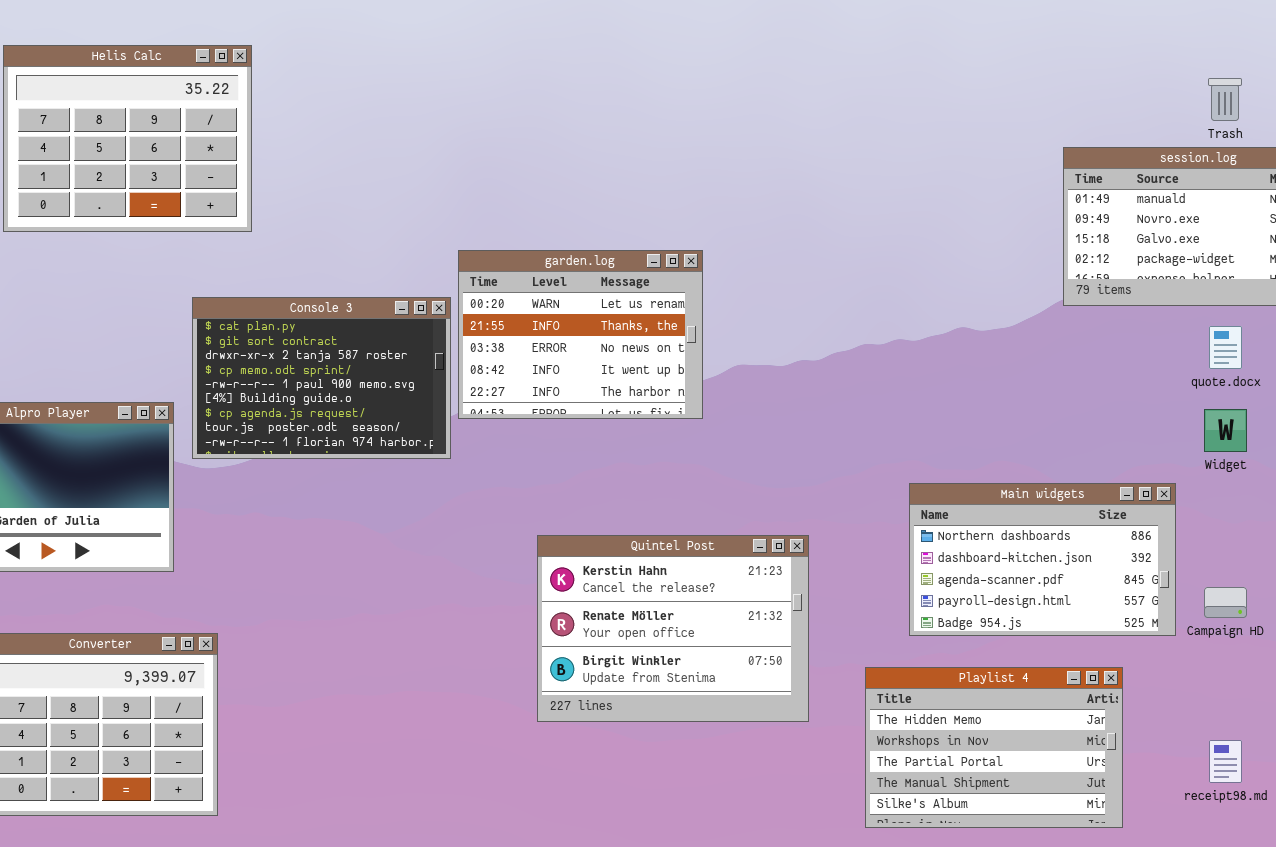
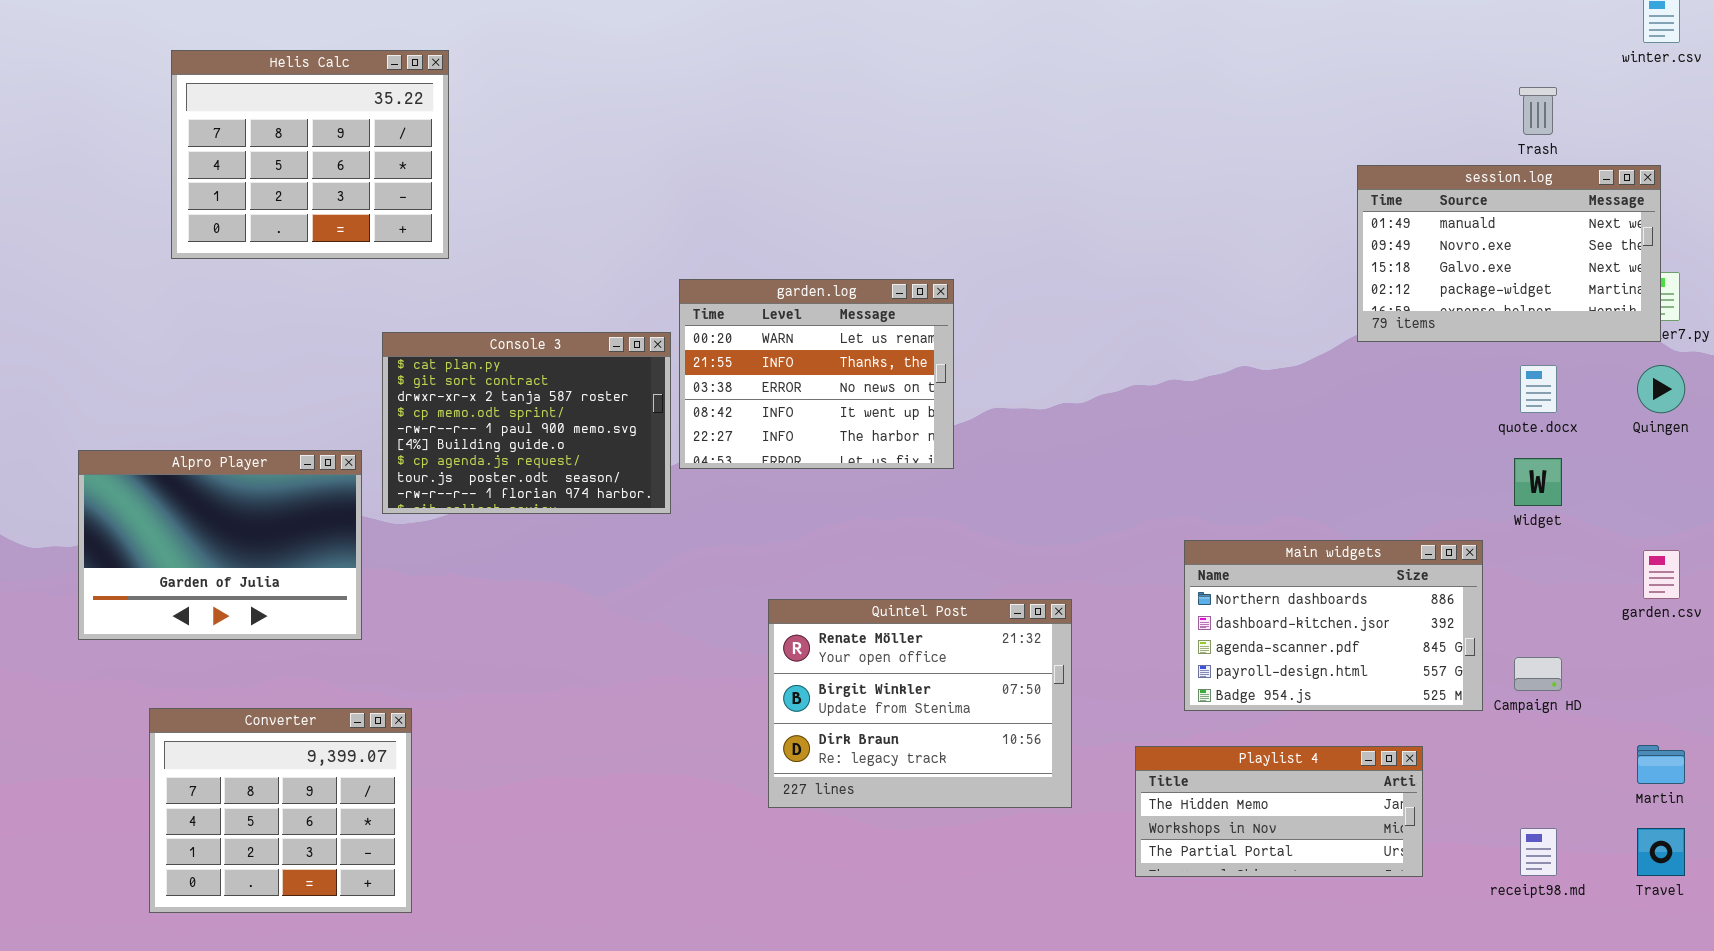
Quintel Post: [537,535,809,722] -> [768,599,1072,808], scrolled down 1 row
Playlist 4: [865,667,1123,828] -> [1135,746,1423,877], resized

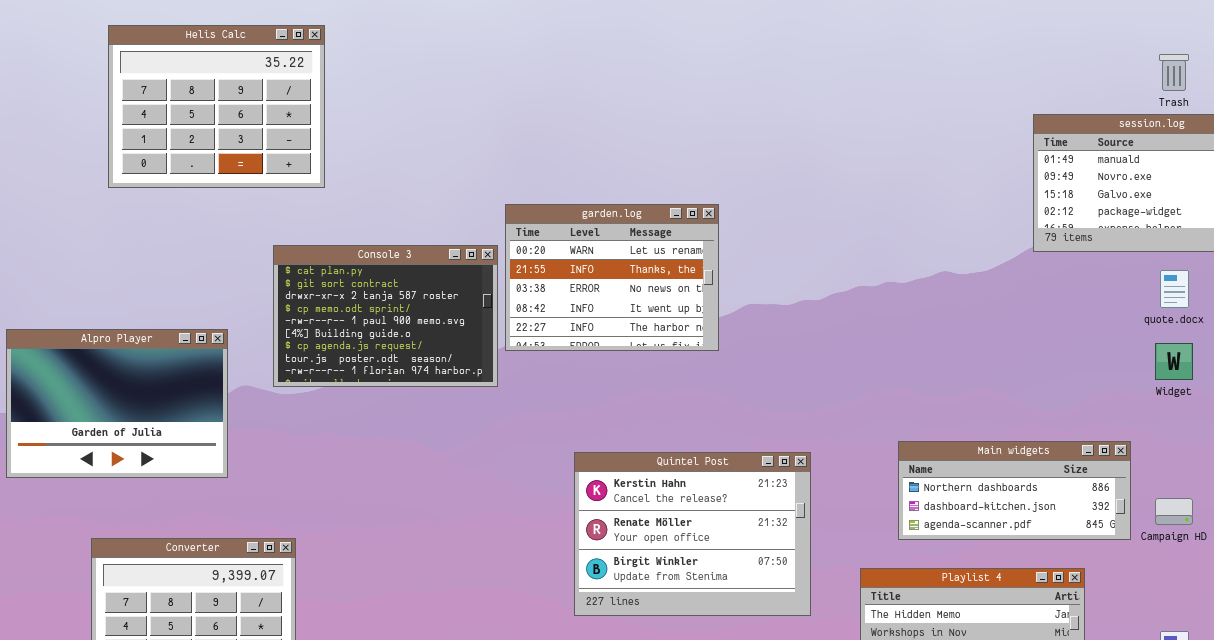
Alpro Player: [78,450,362,640] -> [6,329,228,478], moved
Main widgets: [1184,540,1483,711] -> [898,441,1131,540], resized
Quintel Post: [768,599,1072,808] -> [574,452,811,616], scrolled up 1 row

